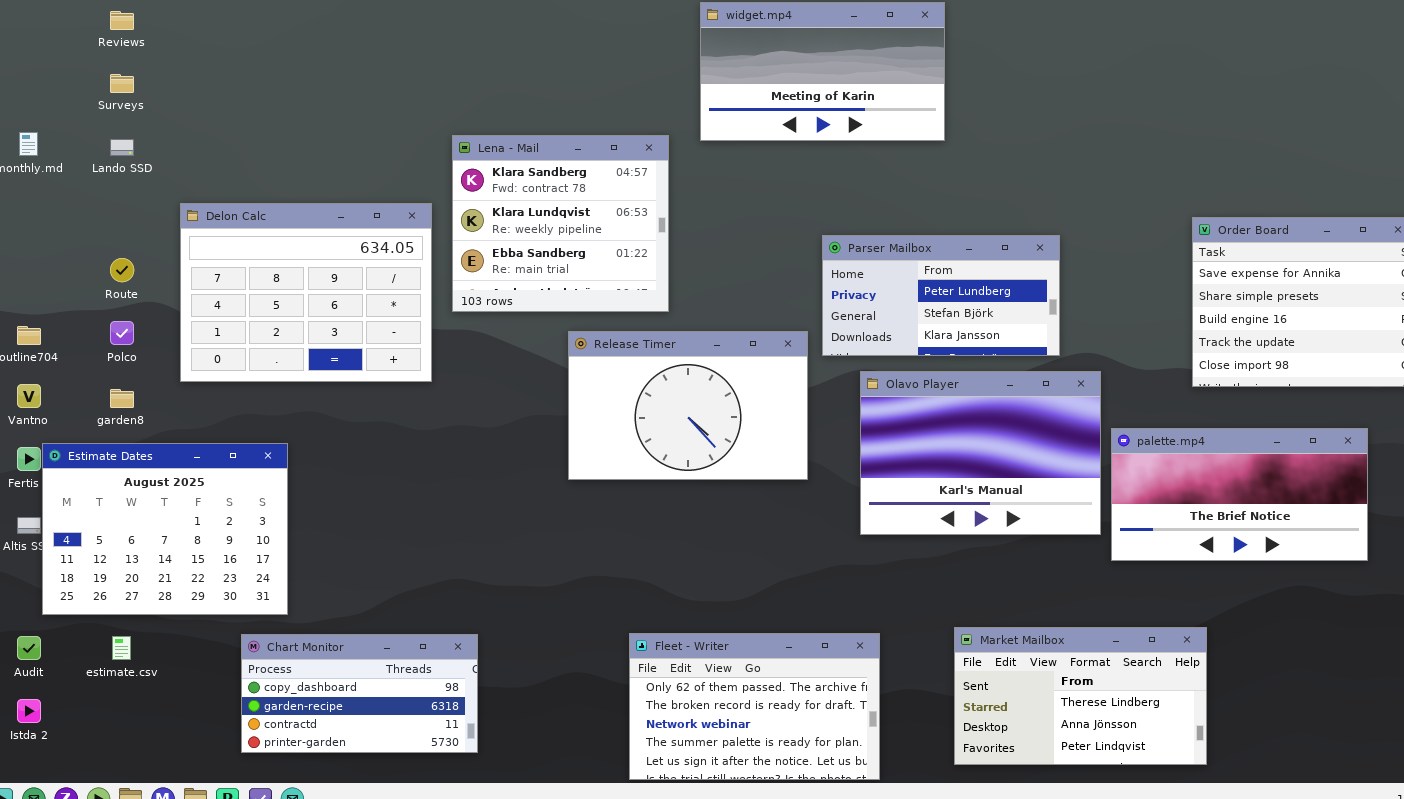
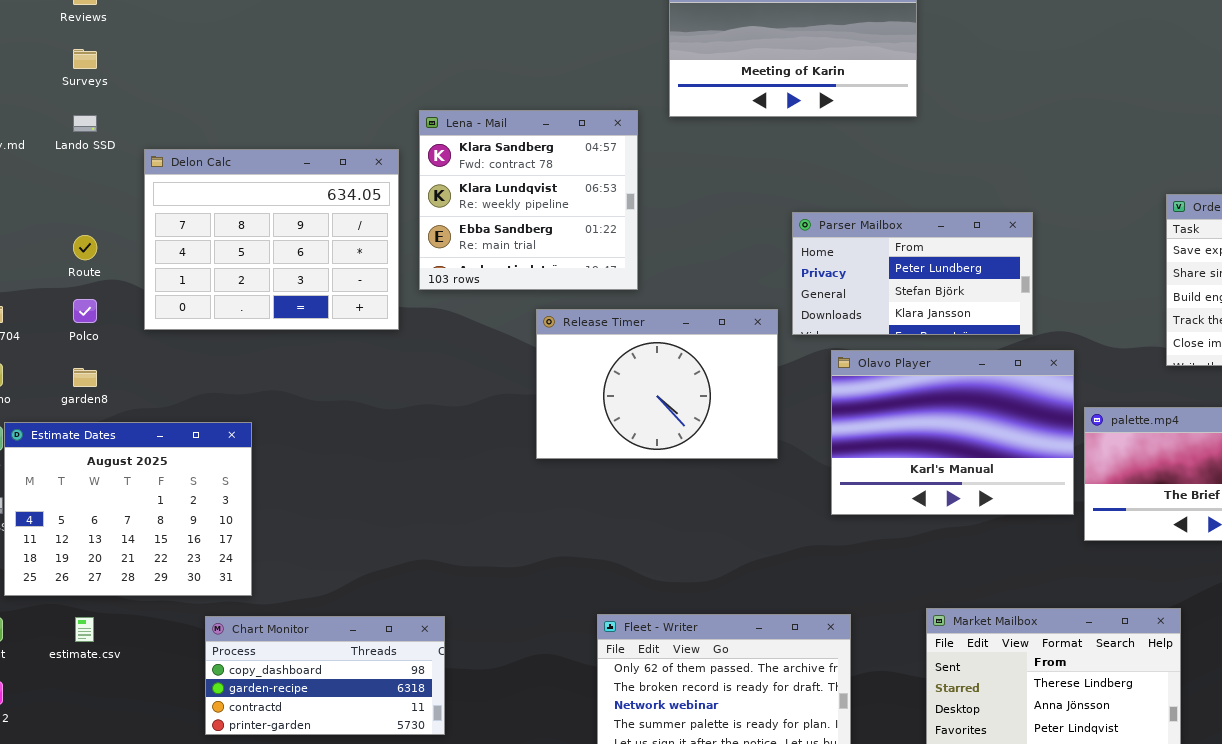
Delon Calc: [180,203,432,382] -> [144,149,399,330], moved

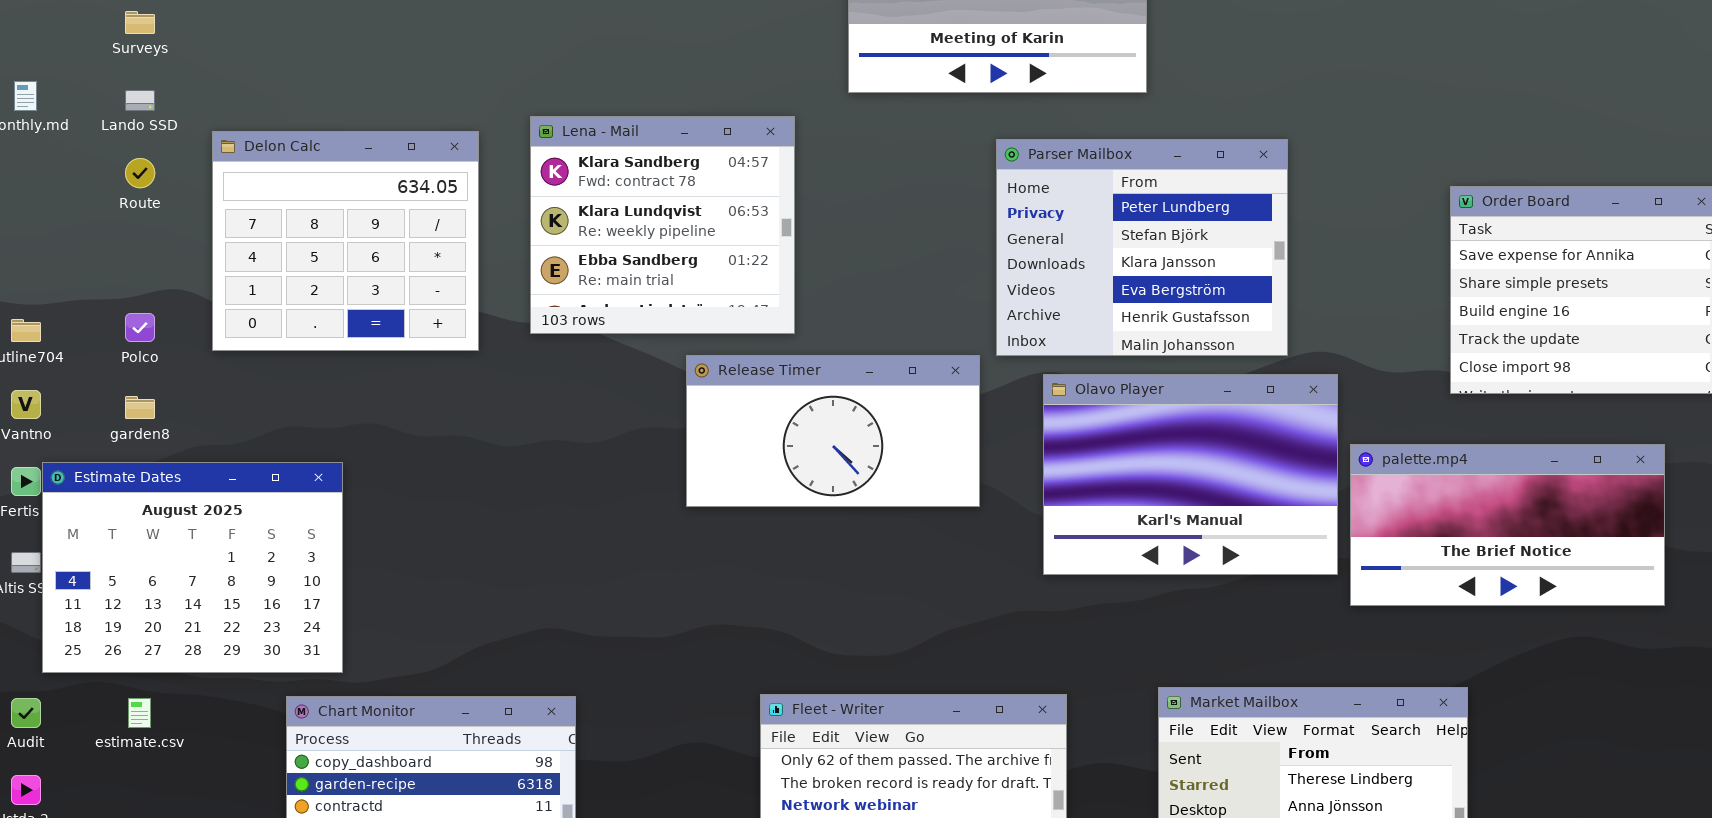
Lena - Mail: [419,110,638,290] -> [530,116,795,334], moved
Delon Calc: [144,149,399,330] -> [212,131,479,351], resized
Parser Mailbox: [792,212,1033,335] -> [996,139,1288,356], resized
Route: [73,235,97,260] -> [125,158,155,188], moved
Release Timer: [536,309,778,459] -> [686,355,980,507], resized

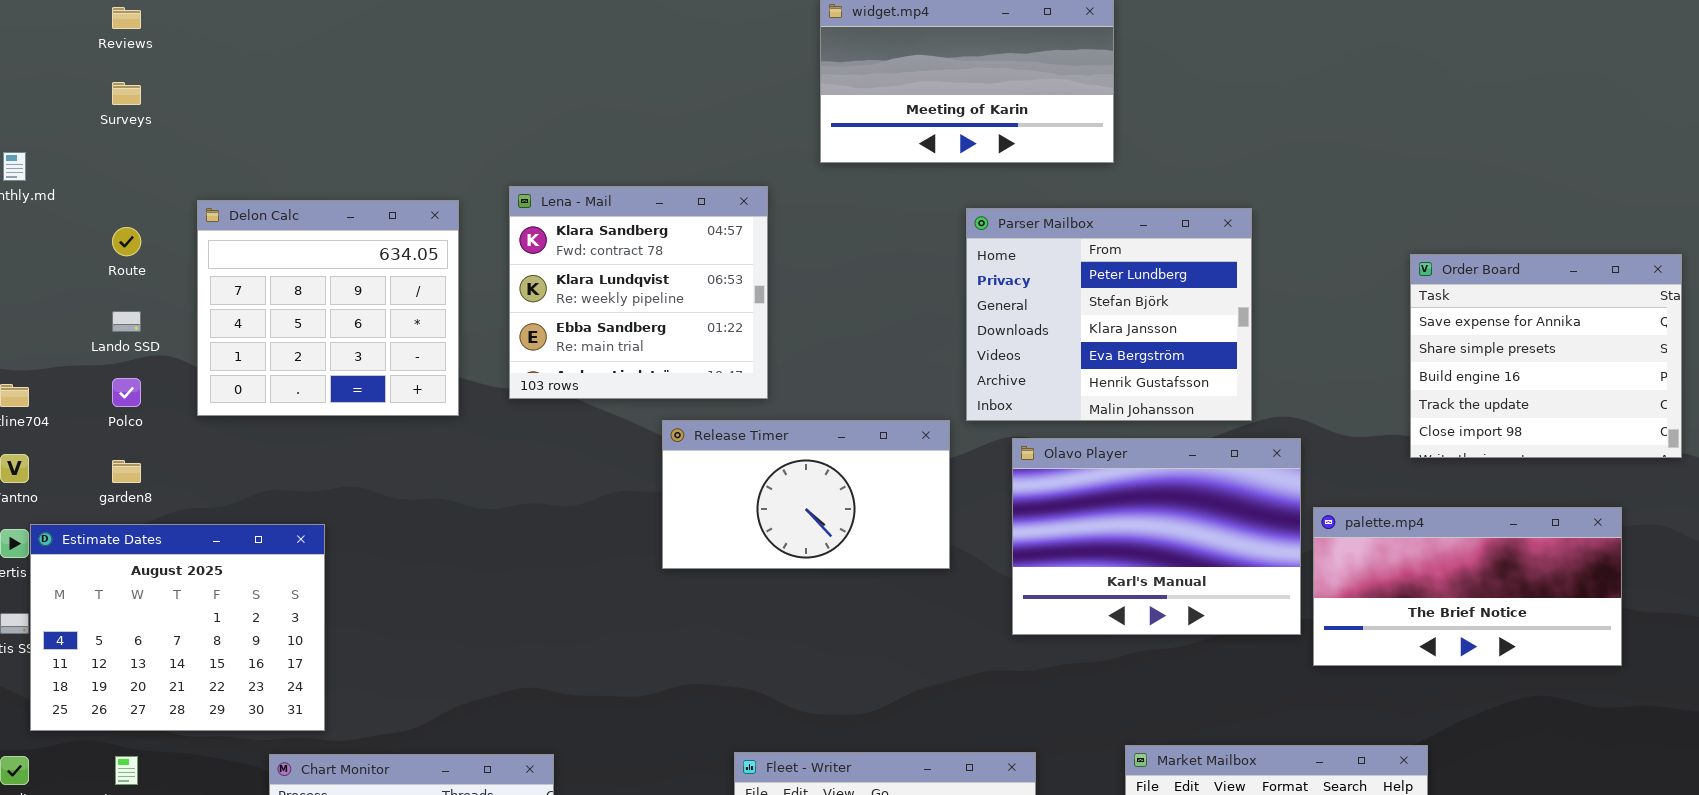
Lando SSD: [125,90,155,111] -> [112,311,141,332], moved

